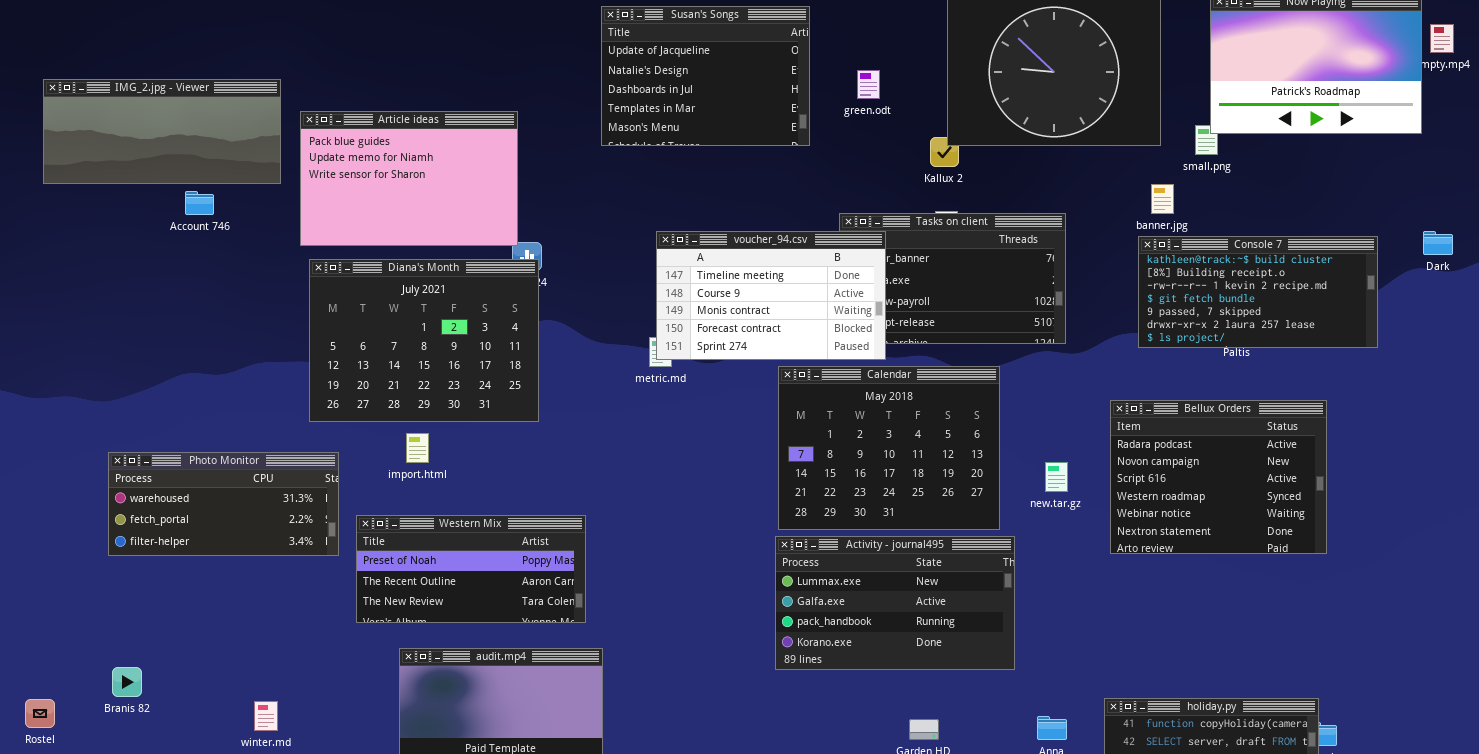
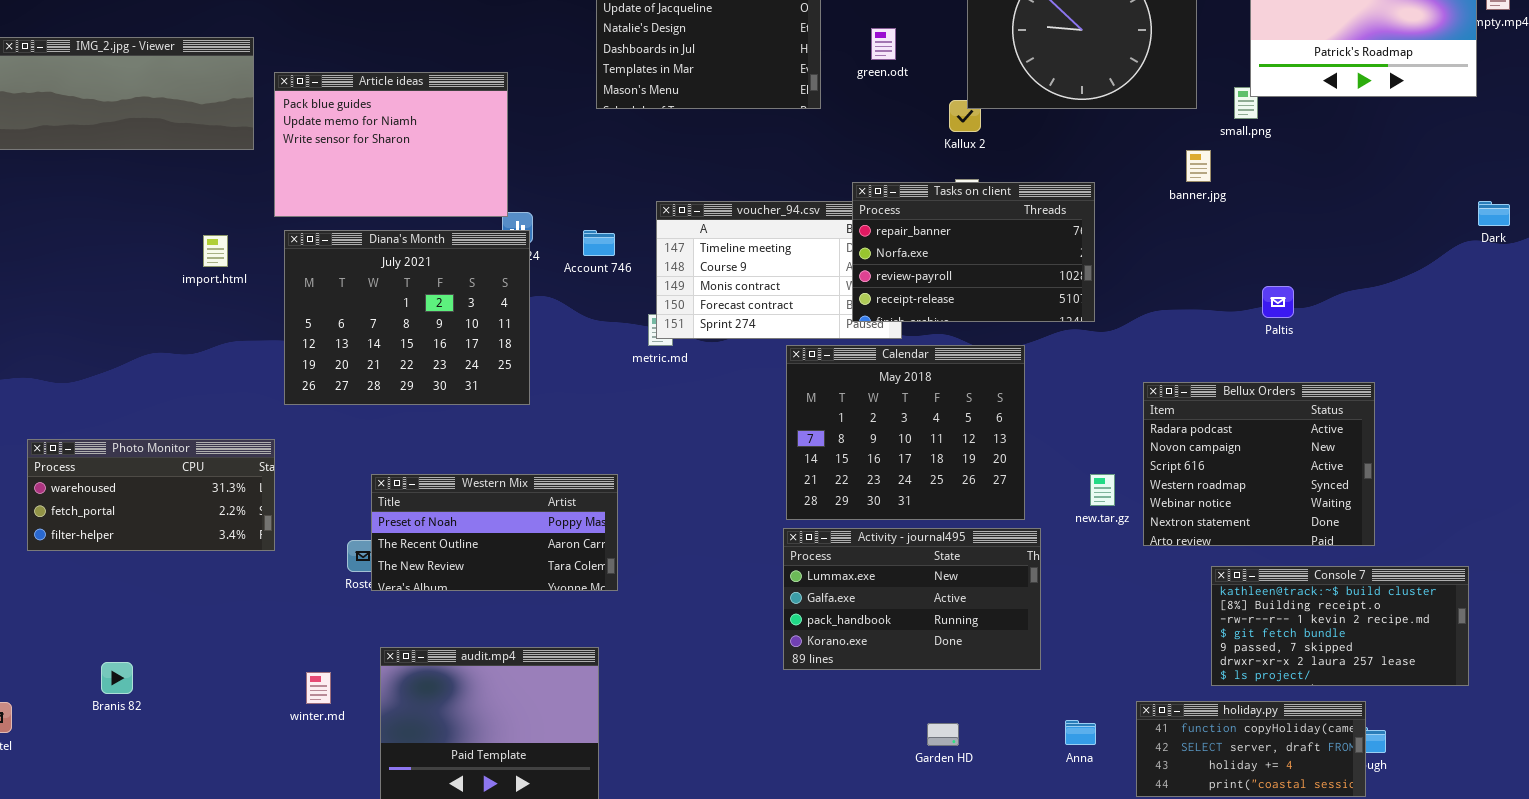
Account 746: [185,191,214,215] -> [583,230,615,256], moved
Tasks on client: [839,213,1066,344] -> [852,182,1095,322], raised
Console 7: [1138,236,1378,348] -> [1211,566,1469,686], moved
import.html: [406,433,429,463] -> [203,235,228,267], moved
Photo Monitor: [108,452,339,556] -> [27,439,275,551], moved
new.tar.gz: [1045,462,1068,492] -> [1090,474,1115,506], moved
Western Mix: [356,515,586,623] -> [371,474,618,591], moved
Branis 82: [112,667,142,697] -> [101,662,133,694], moved
winter.md: [254,701,278,731] -> [306,672,331,704], moved

